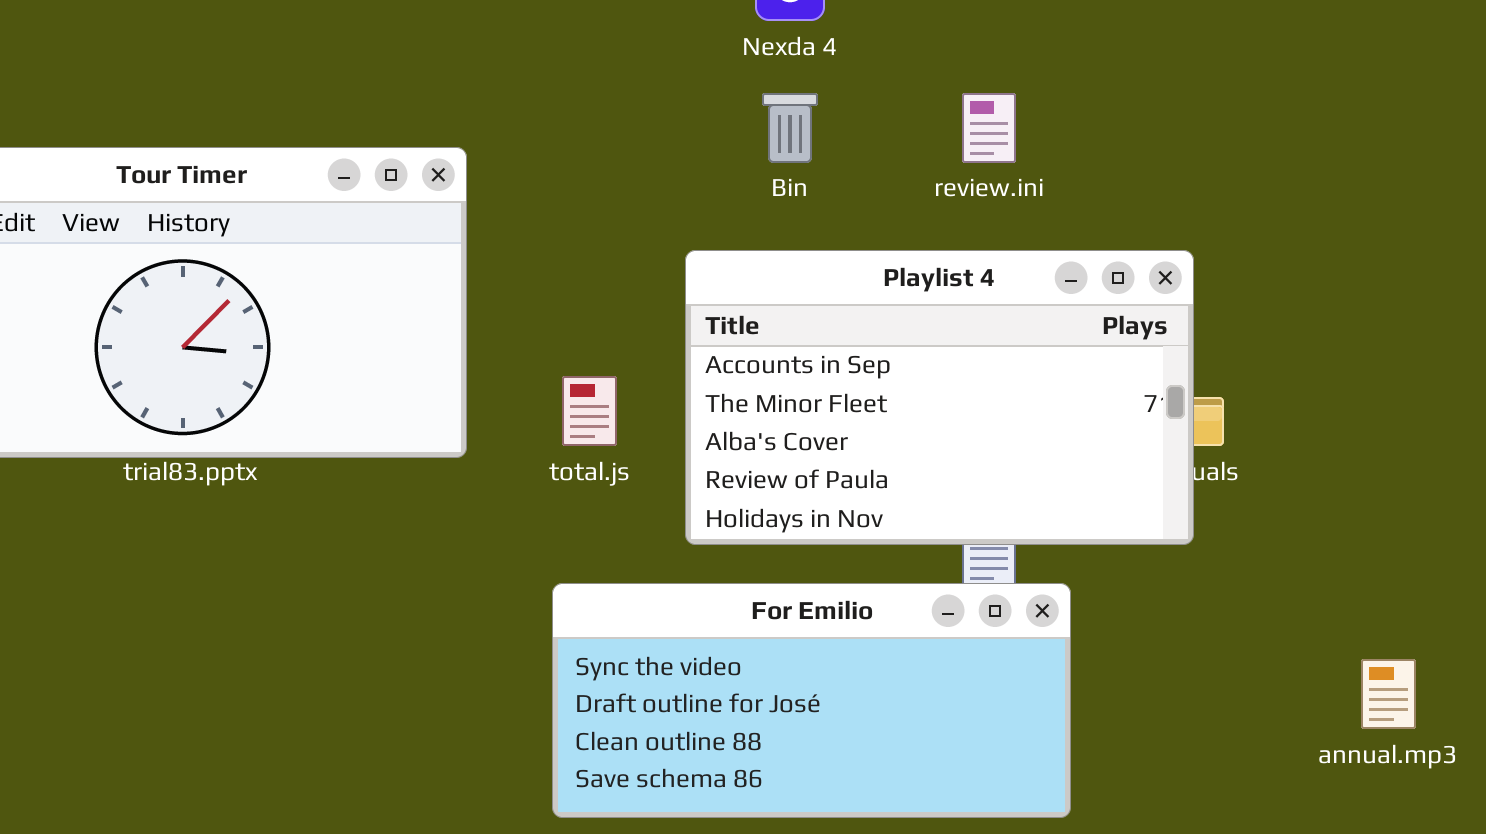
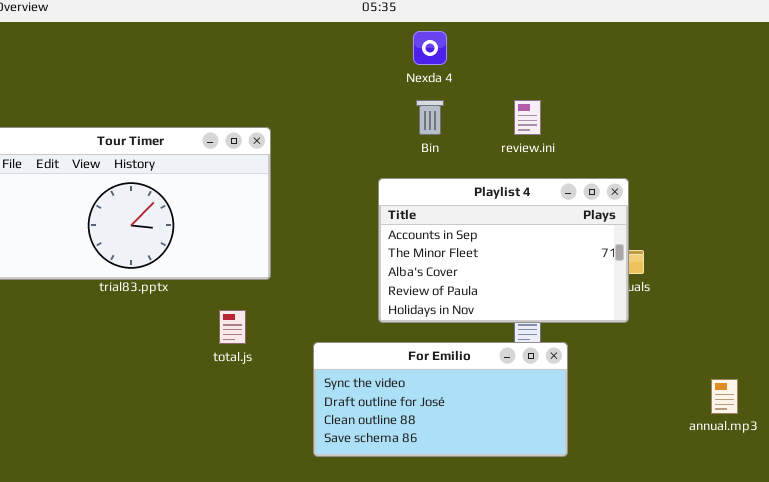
total.js: [562,376,617,446] -> [219,310,246,344], moved

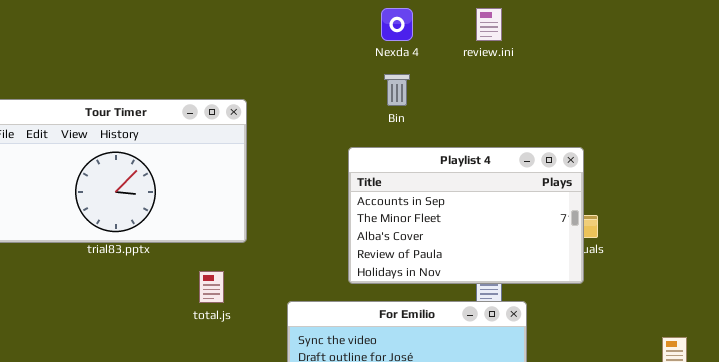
review.ini: [514,100,541,135] -> [476,8,502,41], moved

